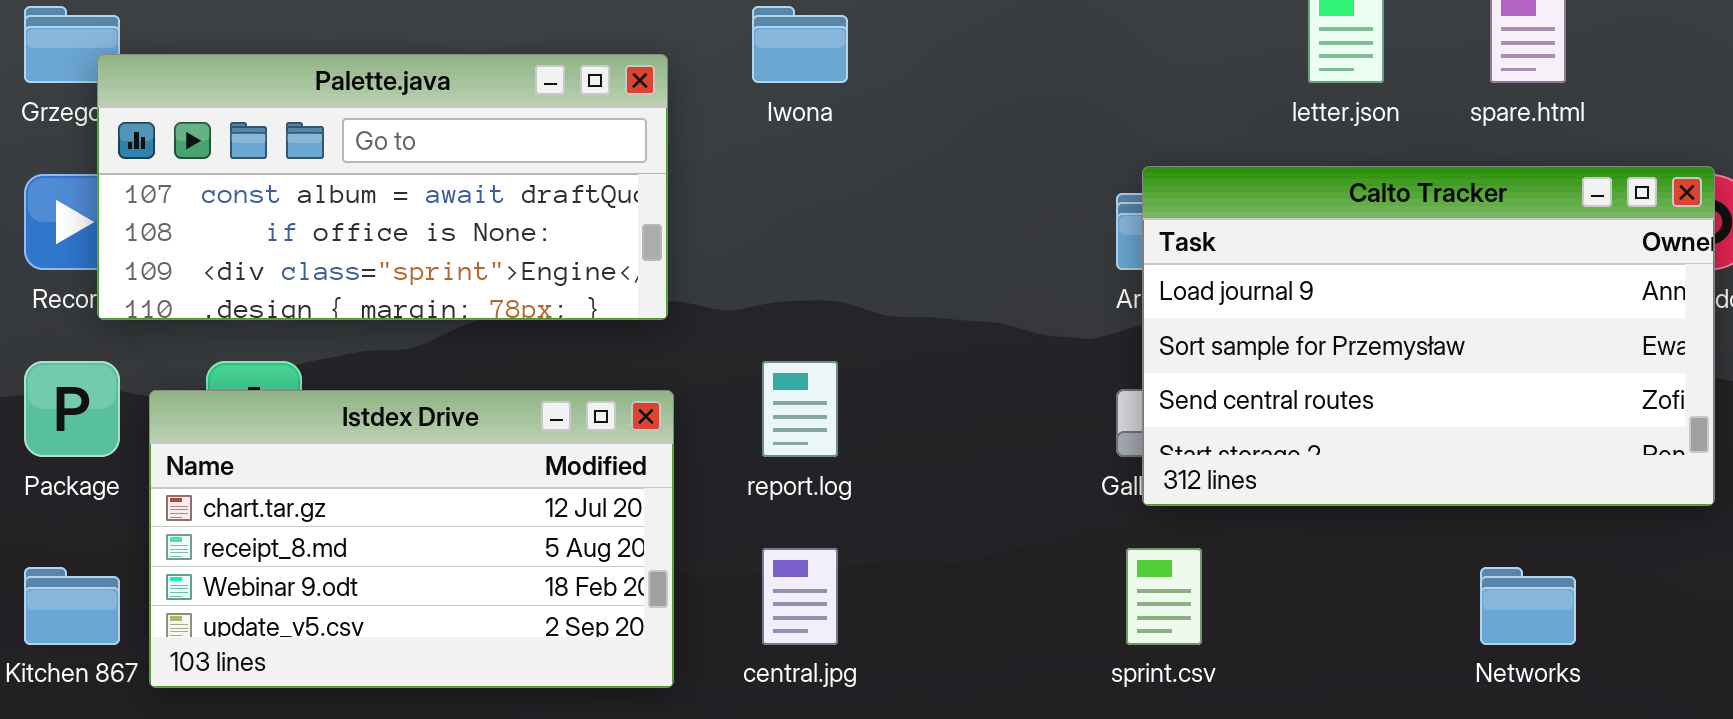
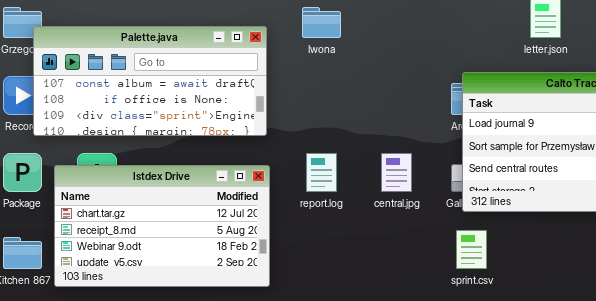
central.jpg: [762,548,838,645] -> [381,153,412,192], moved

